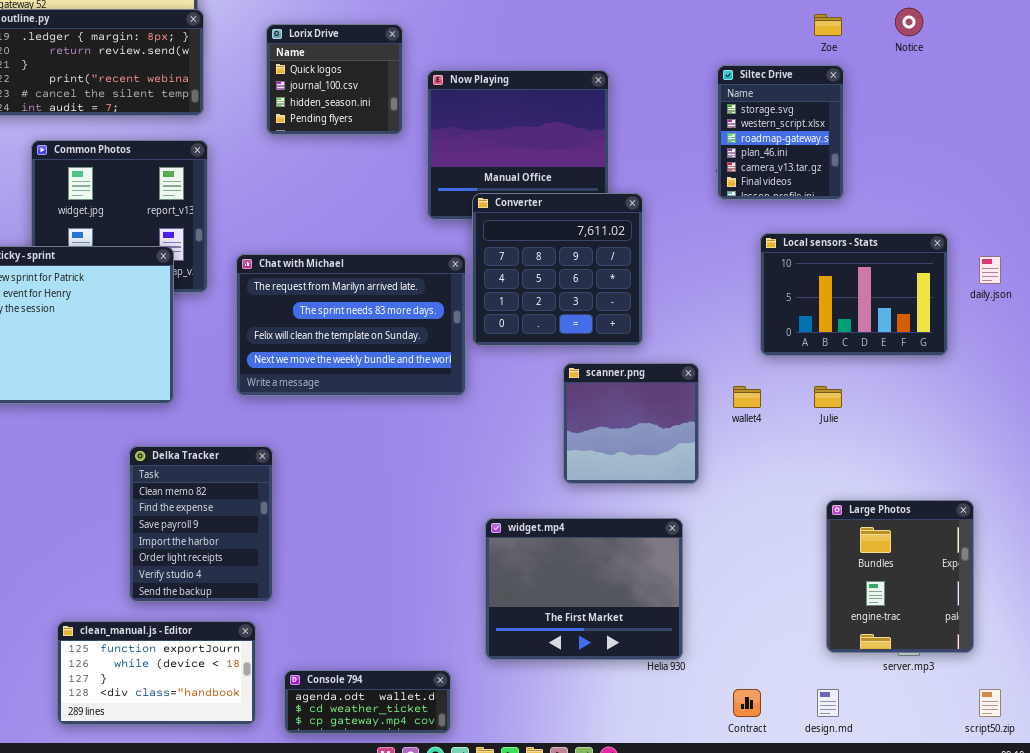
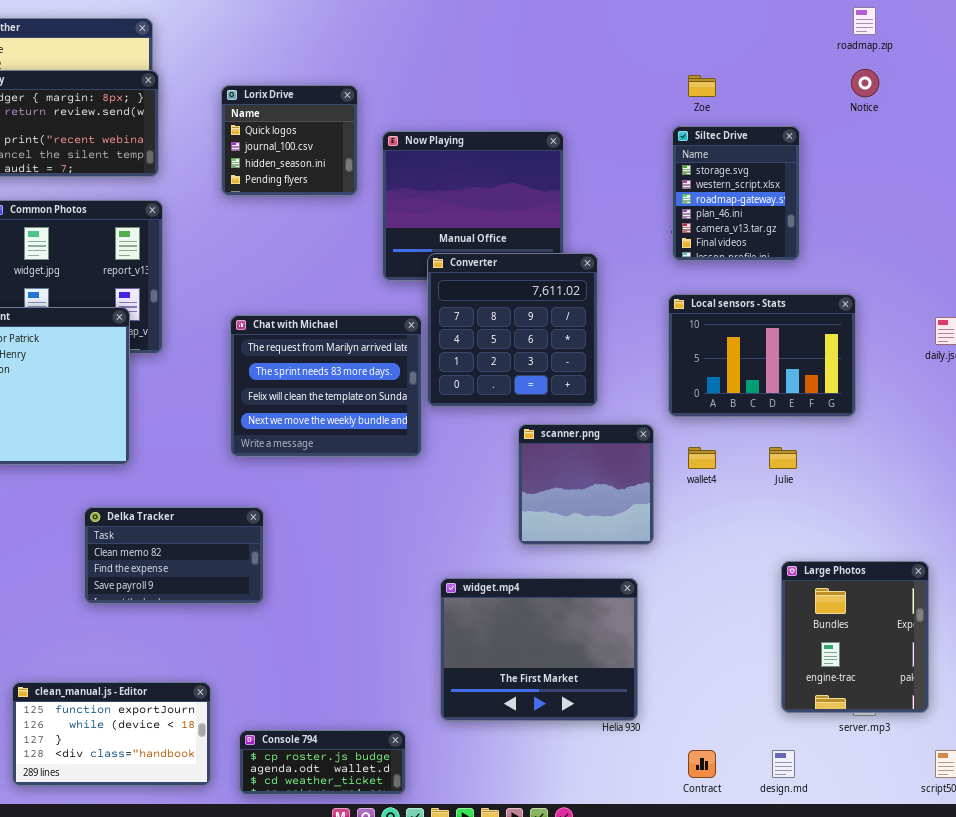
Zoe: [814,14,842,36] -> [688,75,716,97], moved
Local sensors - Stats: [760,233,948,356] -> [668,294,856,417], moved
Chat with Michael: [236,254,466,396] -> [230,315,422,457], resized
Delka Tracker: [129,446,273,602] -> [84,507,264,604], resized
Console 794: [284,670,451,734] -> [239,730,406,795], scrolled up 1 row

